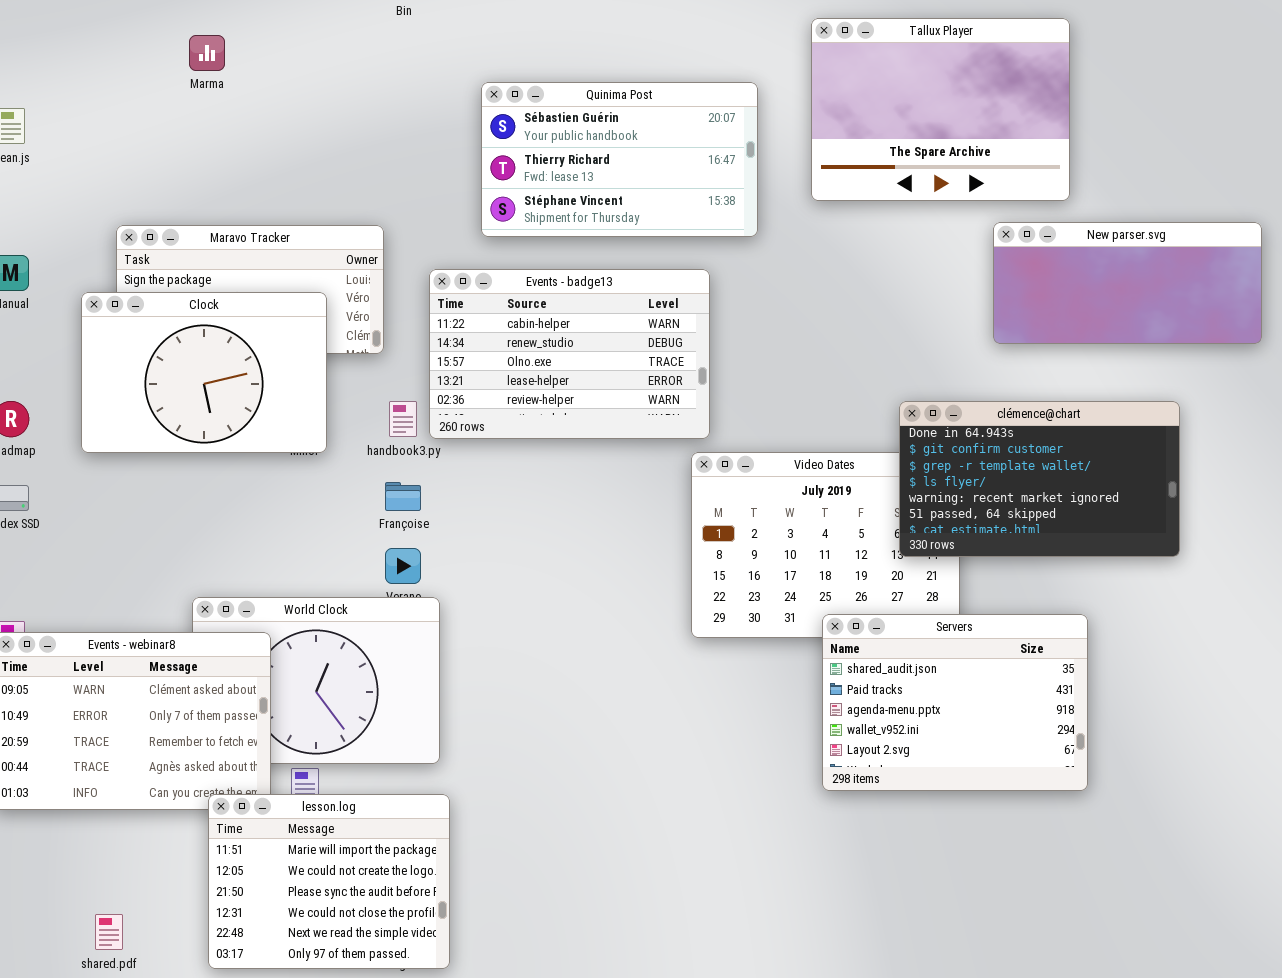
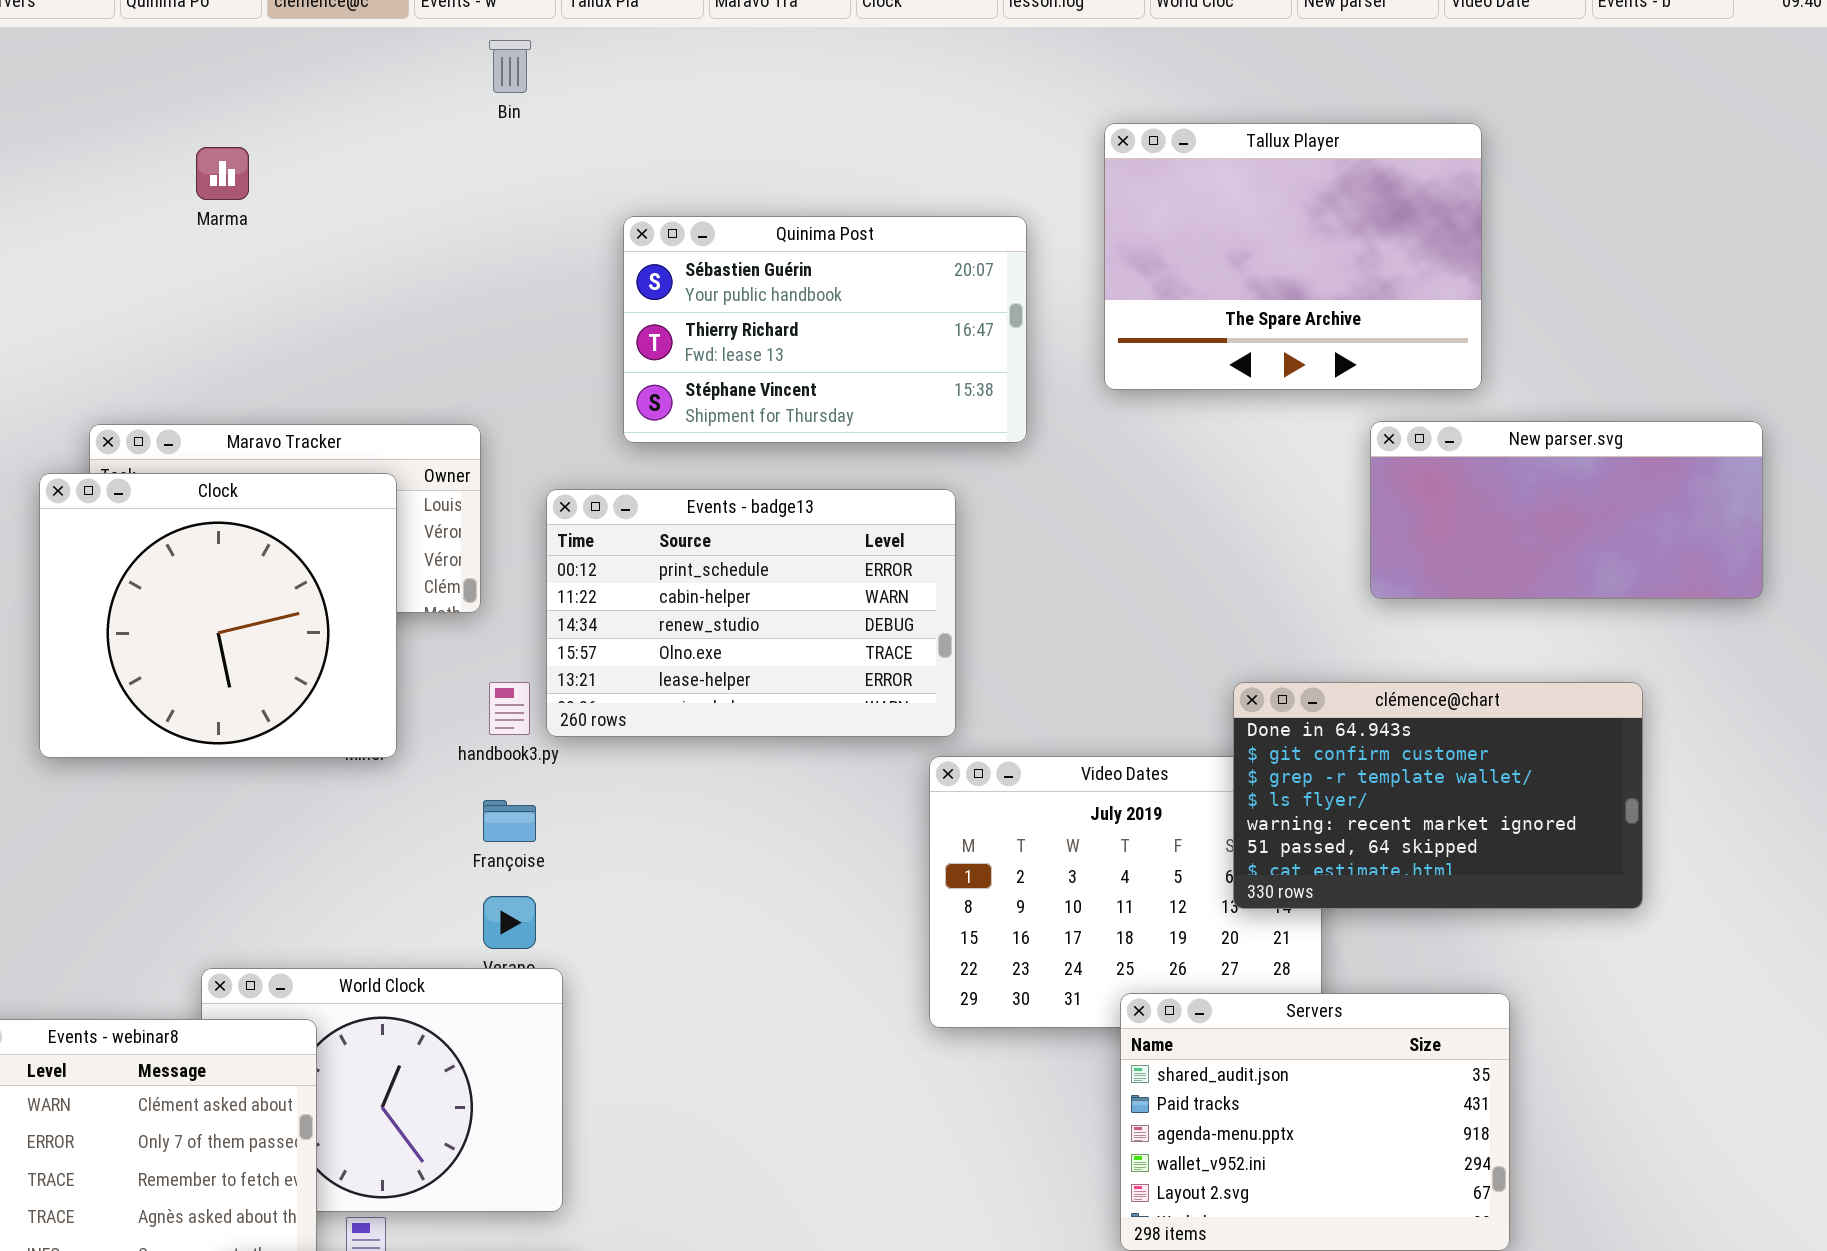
Events - badge13: [429,269,710,439] -> [546,489,956,737], scrolled up 1 row
Clock: [81,292,327,453] -> [39,473,397,758], resized

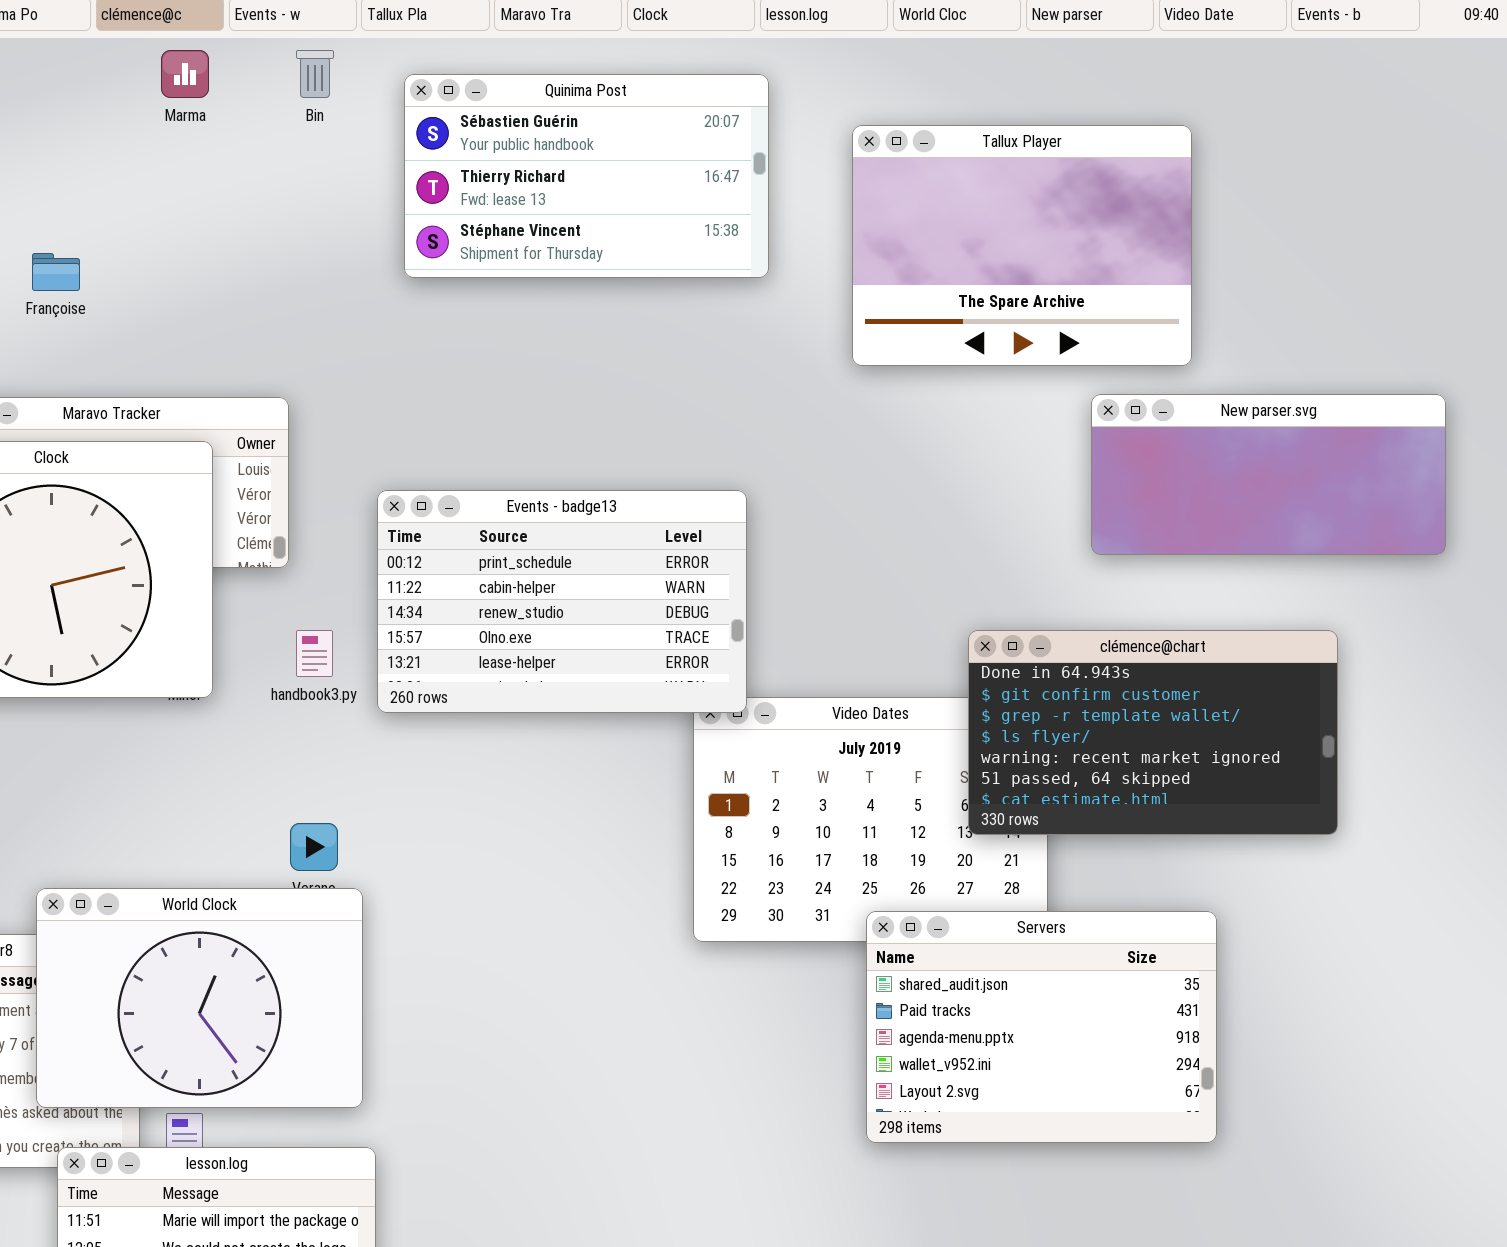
Marma: [196,147,249,200] -> [161,50,209,98], moved
Quinima Post: [623,216,1027,443] -> [404,74,769,278], moved
Events - badge13: [546,489,956,737] -> [377,490,747,713], moved
Françoise: [483,800,536,842] -> [32,253,80,291], moved
World Clock: [201,968,563,1212] -> [36,888,363,1108], raised

